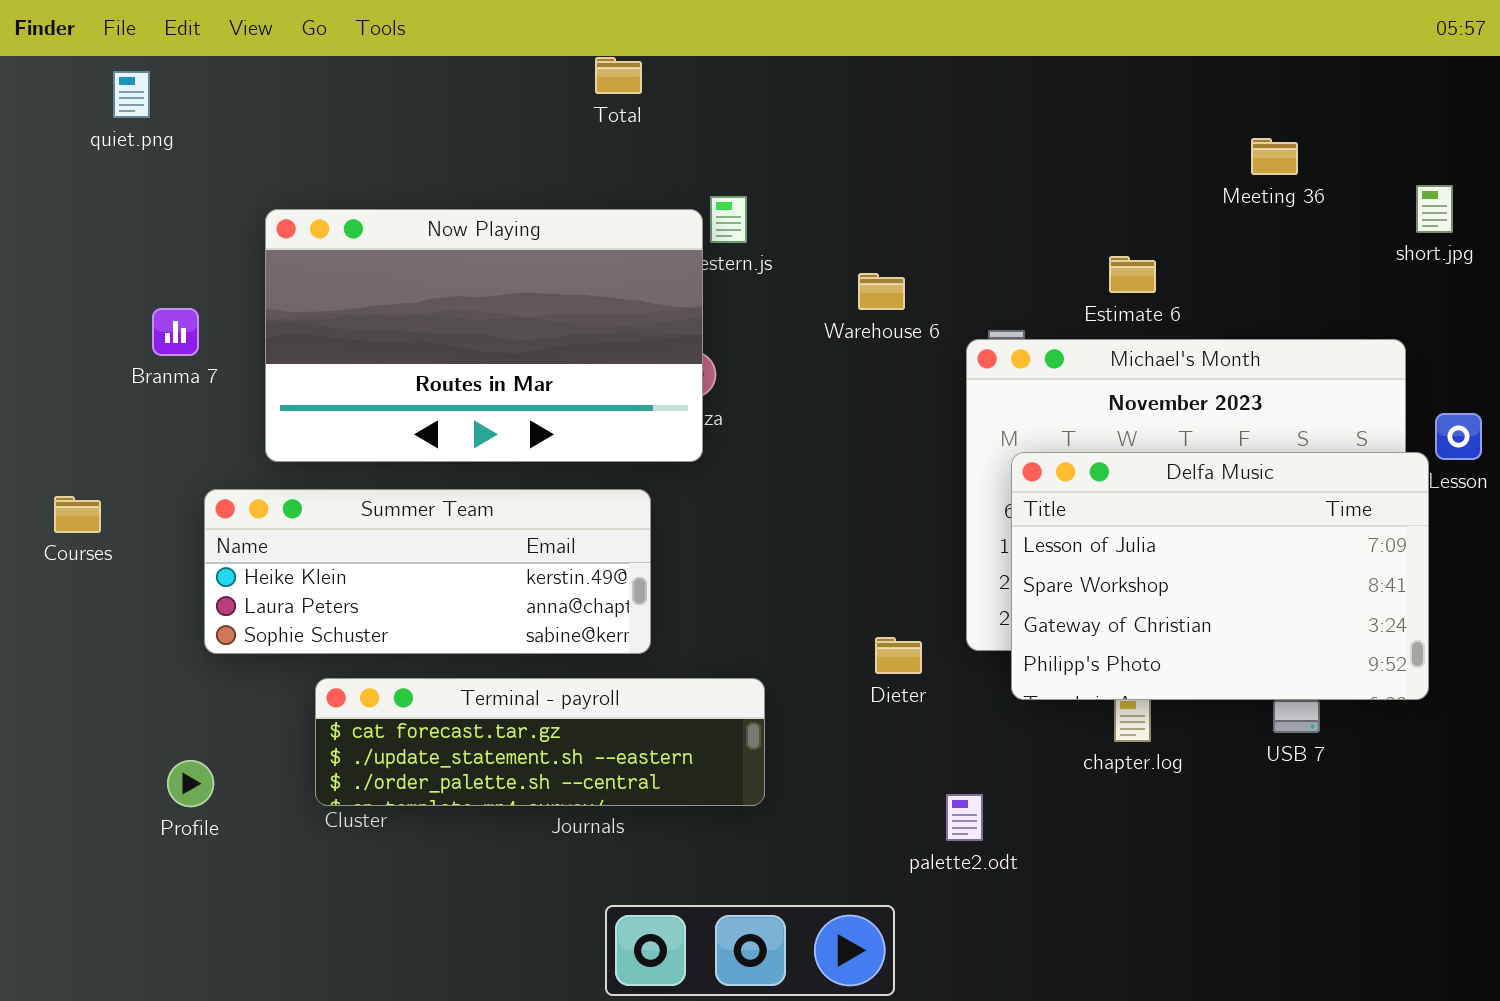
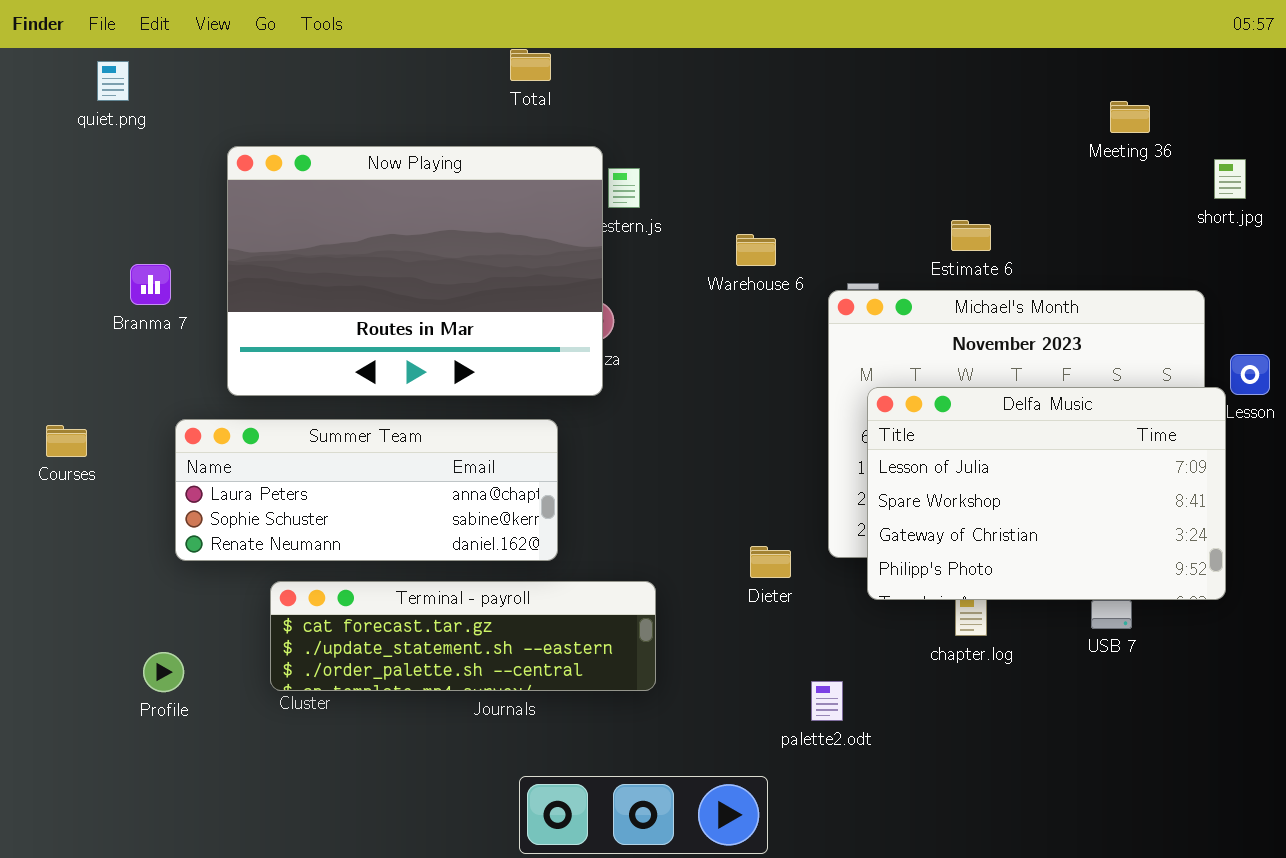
Meeting 36: [1251,138,1298,175] -> [1110,101,1150,133], moved
Now Playing: [265,209,703,462] -> [227,146,603,396], resized
Summer Team: [204,489,651,654] -> [175,419,558,561], scrolled down 1 row

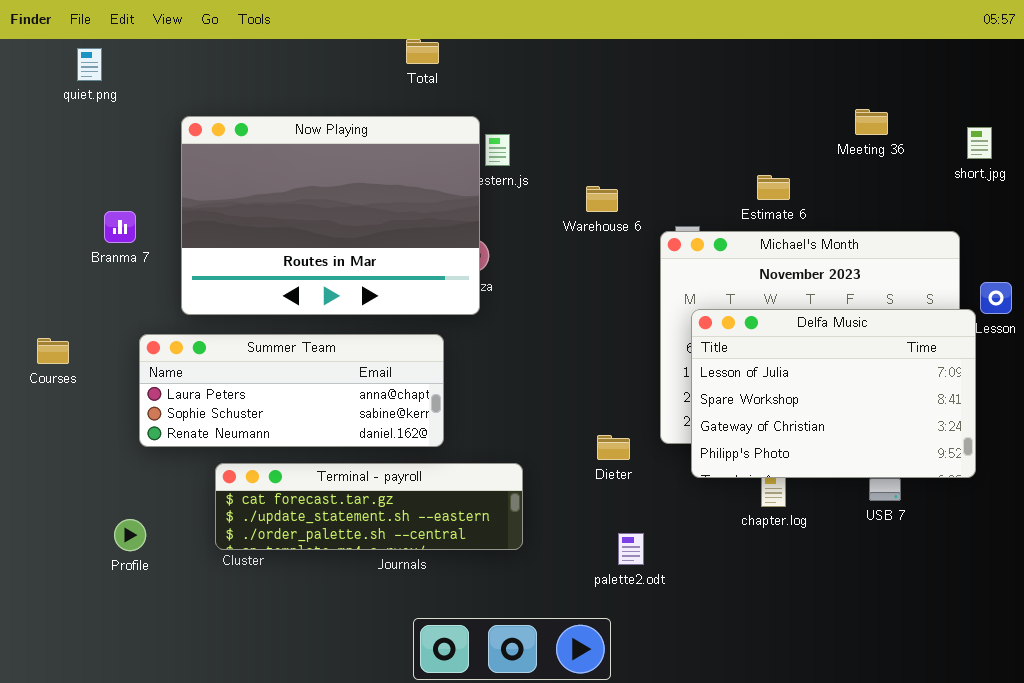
Meeting 36: [1110,101,1150,133] -> [855,109,888,135], moved
palette2.odt: [811,681,843,721] -> [618,533,644,565], moved

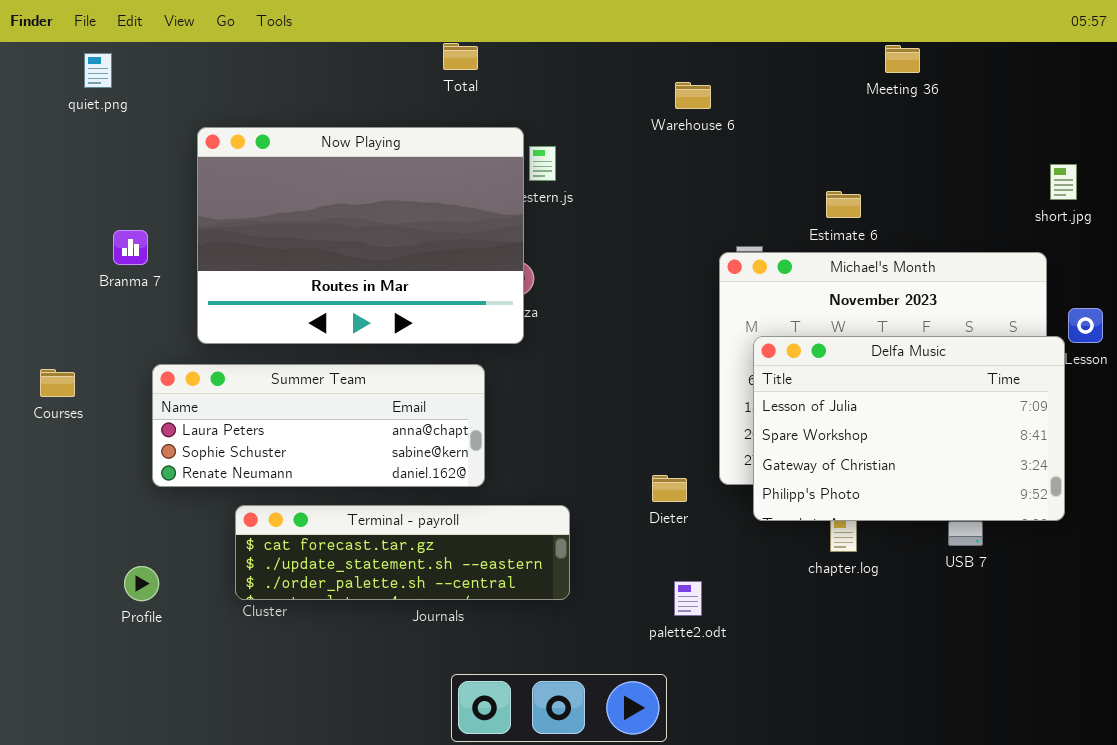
Meeting 36: [855,109,888,135] -> [885,45,920,73], moved
short.jpg: [967,127,992,159] -> [1050,164,1077,200], moved
Warehouse 6: [586,186,618,212] -> [675,82,711,109], moved

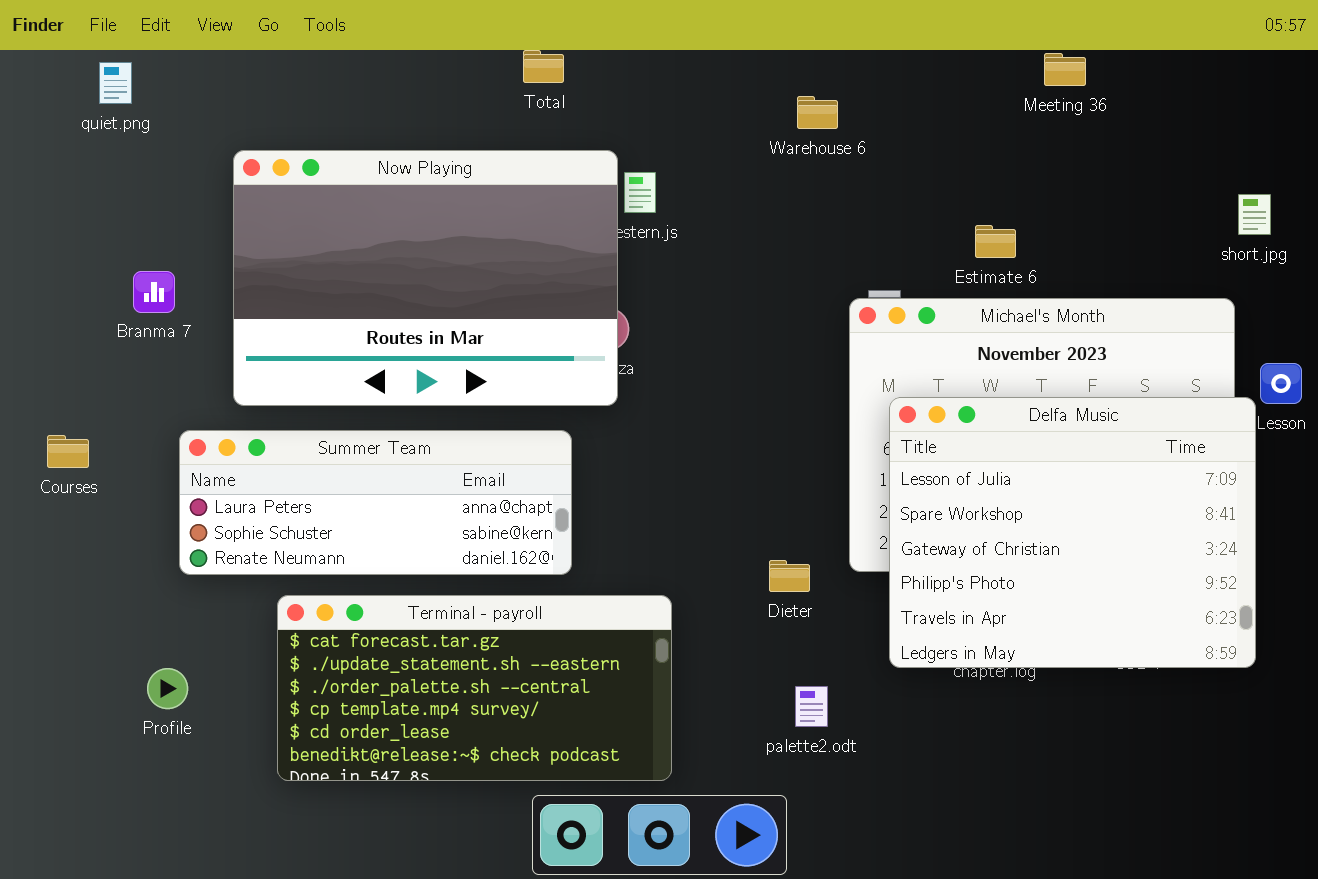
Delfa Music: [753,336,1065,521] -> [889,397,1256,668], resized
Terminal - payroll: [235,505,570,600] -> [277,595,672,781], resized

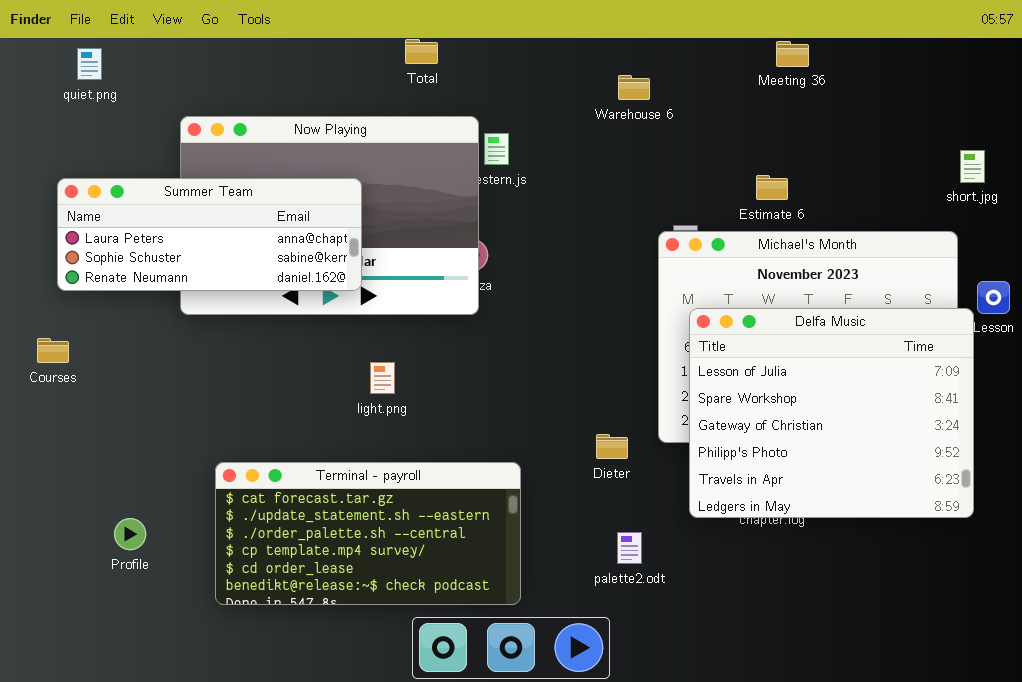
Meeting 36: [1044,53,1086,86] -> [776,41,809,67], moved
Summer Team: [179,430,572,575] -> [57,178,362,291], moved

